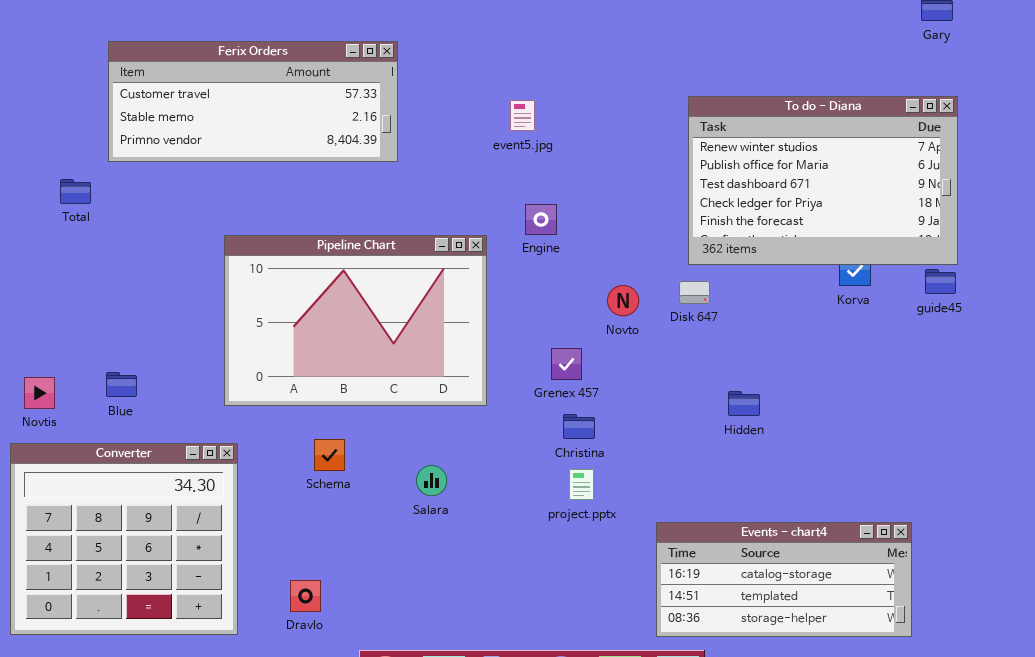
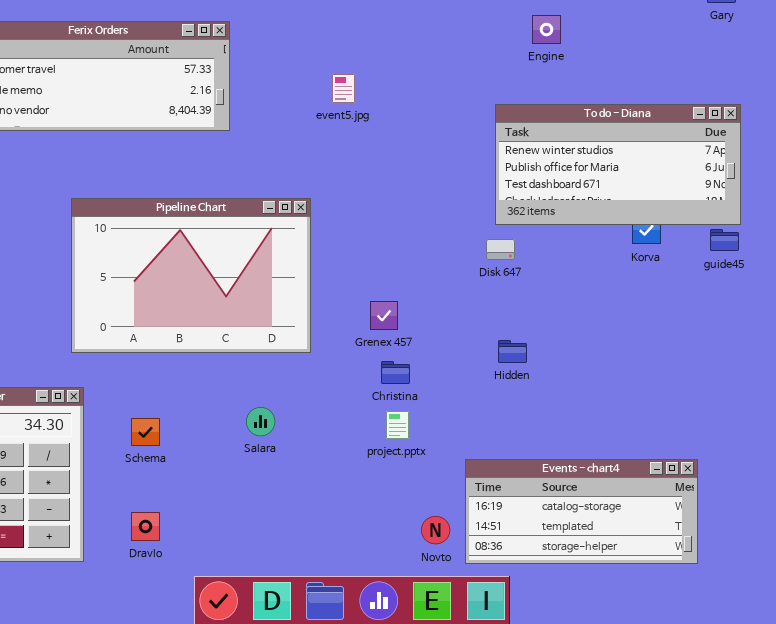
To do - Diana: [688,96,958,265] -> [495,104,741,225], resized
Engine: [525,204,557,235] -> [532,15,561,44], moved
Novto: [607,285,639,316] -> [421,516,450,544], moved
Hidden: [728,391,760,416] -> [498,340,527,363], moved
Schema: [314,439,345,471] -> [131,418,160,446], moved

